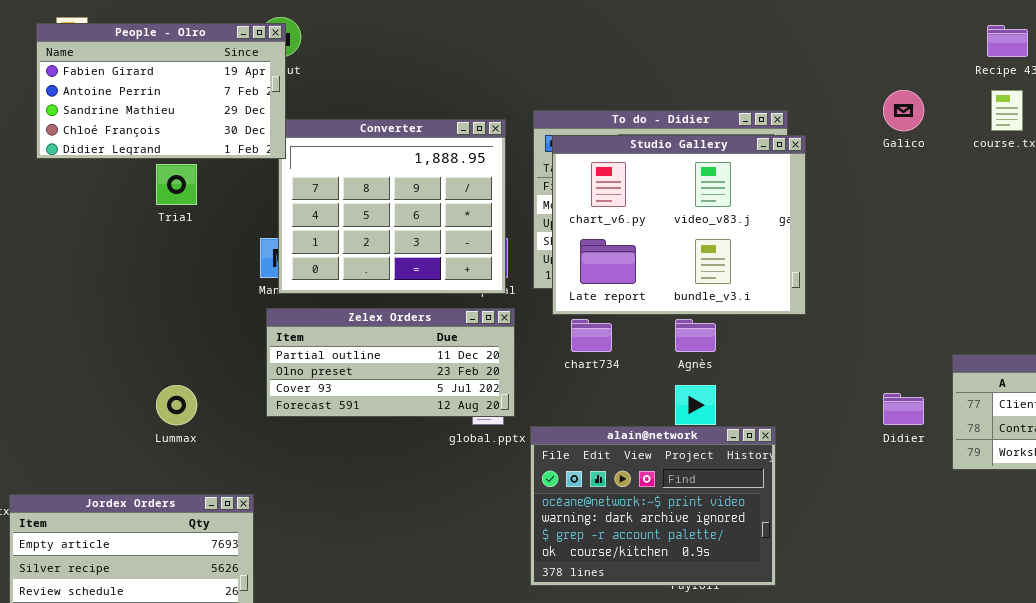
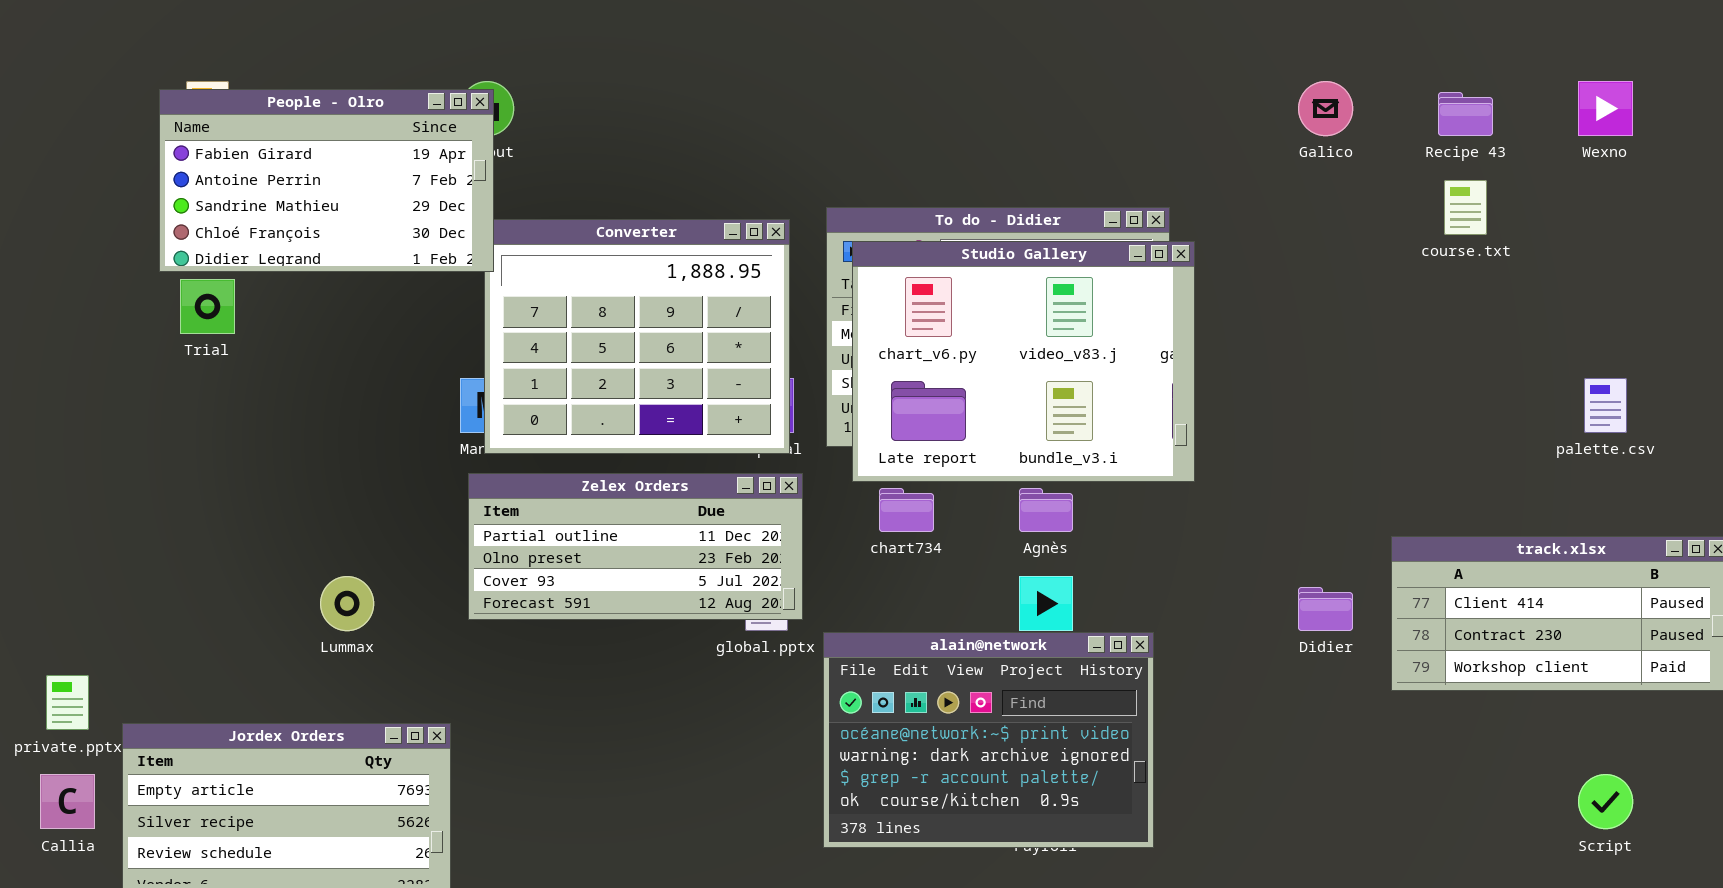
Galico: [883,90,924,131] -> [1298,81,1353,136], moved
Trial: [156,164,197,205] -> [180,279,235,334], moved

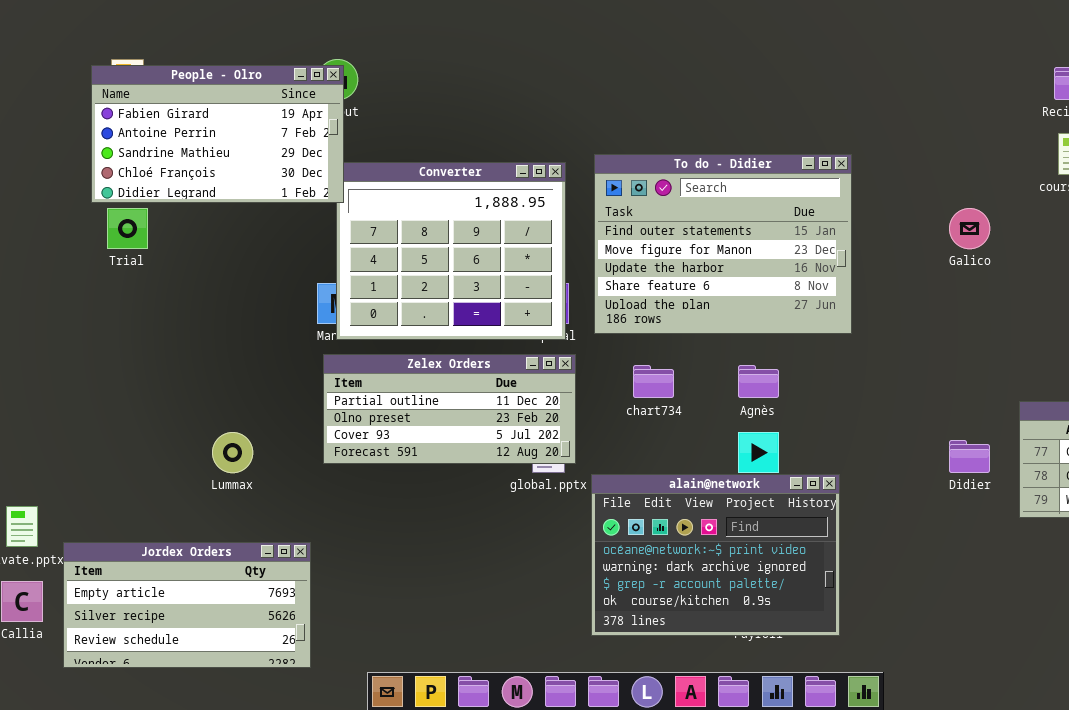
Galico: [1298,81,1353,136] -> [949,208,990,249], moved
Studio Gallery: [852,241,1195,482] -> none, closed

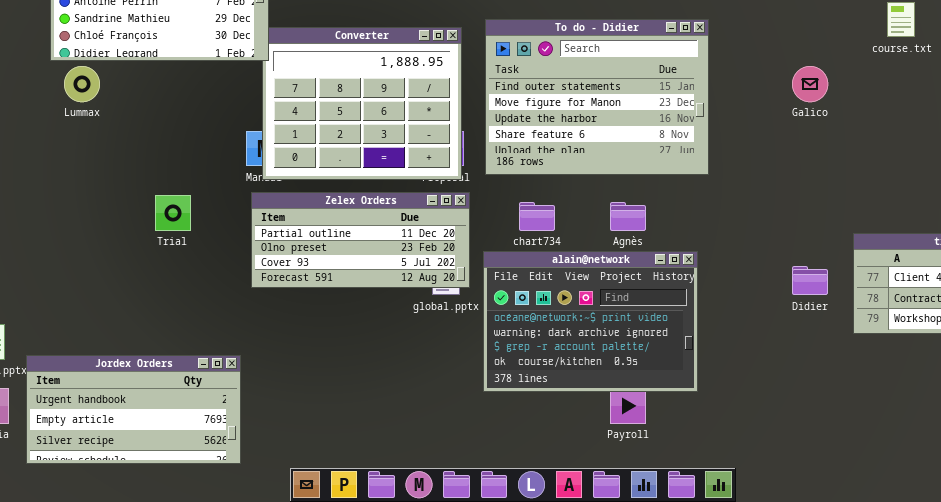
Trial: [107,208,148,249] -> [155,195,191,231], moved
Lummax: [212,432,253,473] -> [64,66,100,102], moved
alain@network: [591,474,840,636] -> [483,251,698,392], moved
Jordex Orders: [63,542,311,668] -> [26,355,241,464], scrolled up 1 row

